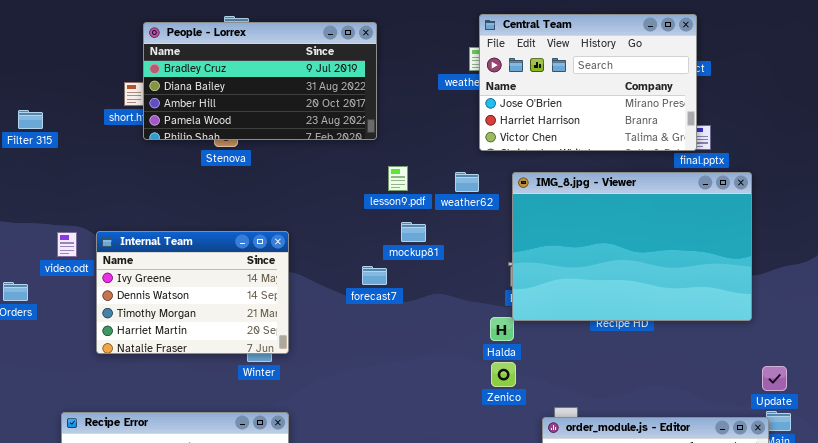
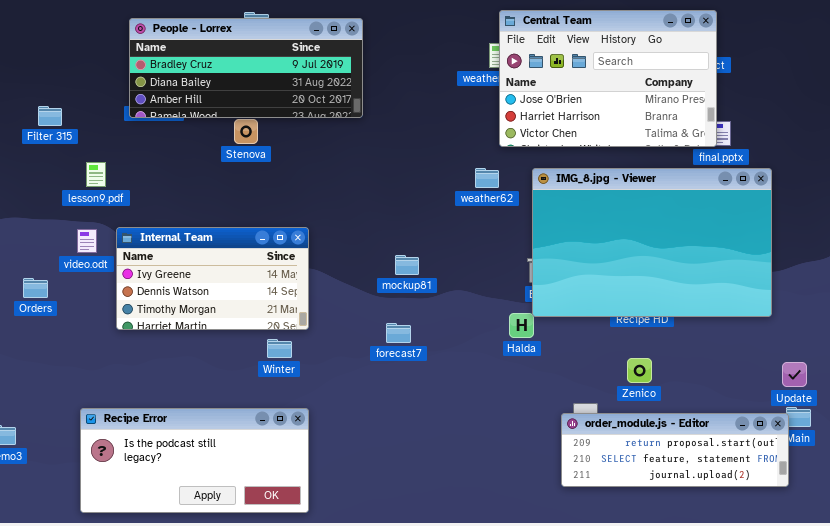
People - Lorrex: [143,22,377,140] -> [129,18,363,118], moved, resized
lesson9.pdf: [388,166,408,191] -> [86,162,106,187], moved
mockup81: [401,222,426,242] -> [395,255,419,275], moved
Internal Team: [96,231,289,354] -> [116,227,309,330], resized
forecast7: [362,266,387,285] -> [386,323,411,343], moved
Zenico: [491,362,516,387] -> [627,358,652,383], moved

